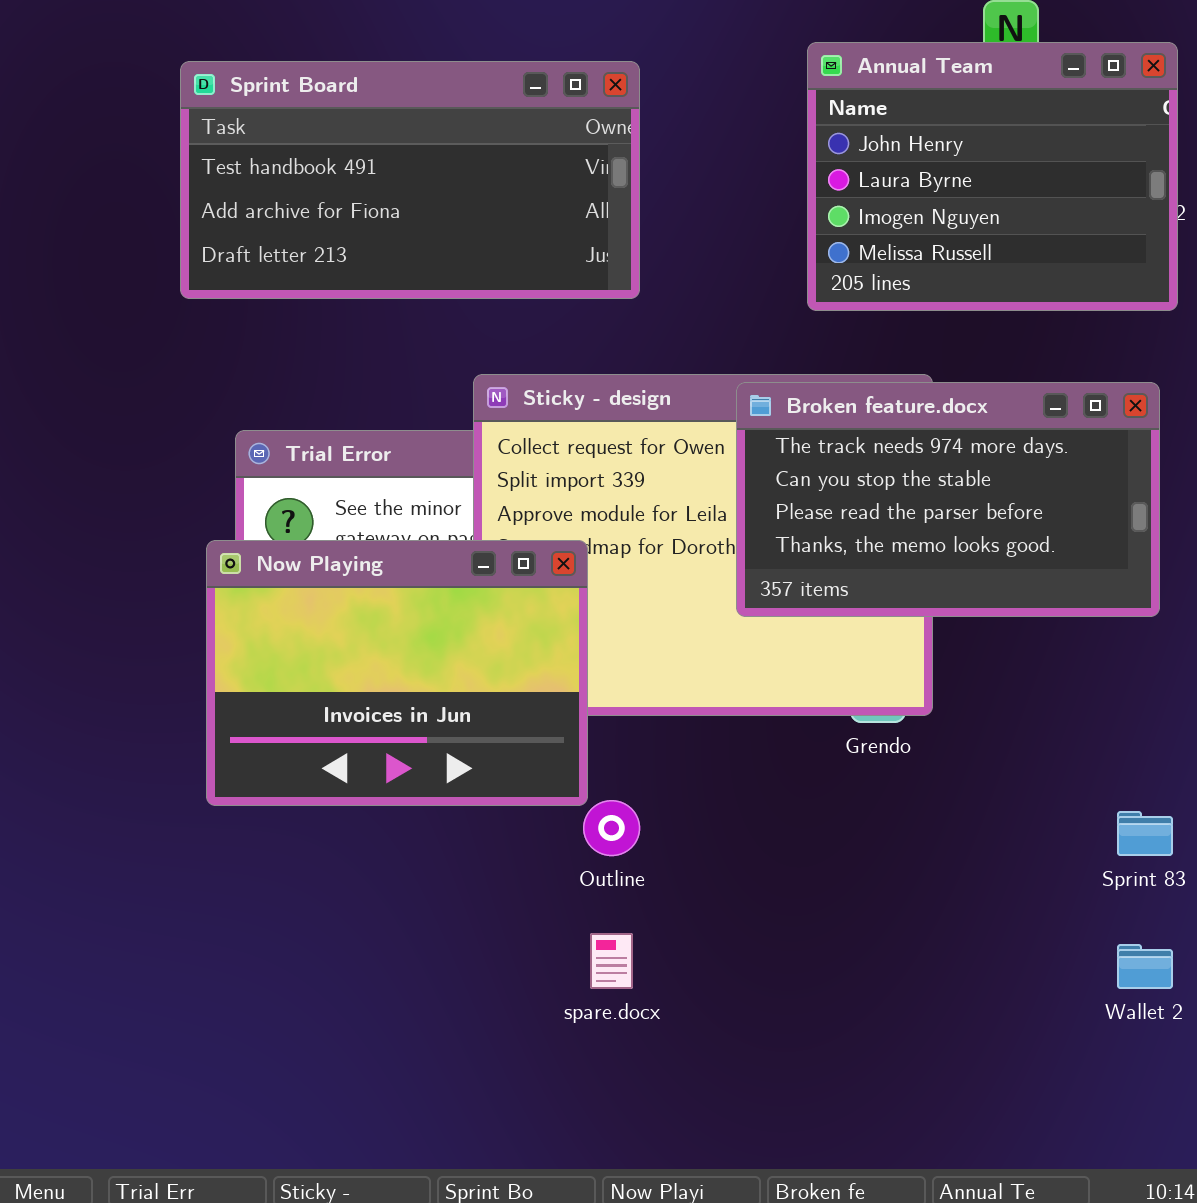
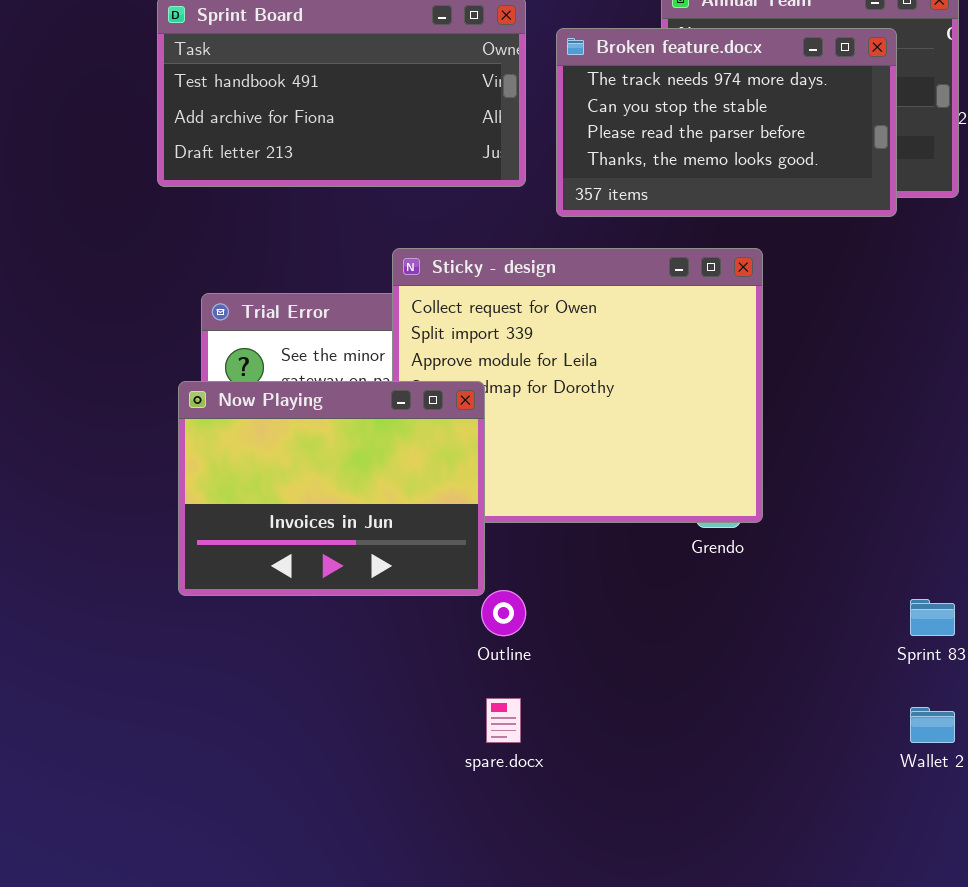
Broken feature.docx: [736,382,1160,617] -> [556,28,897,217], moved

